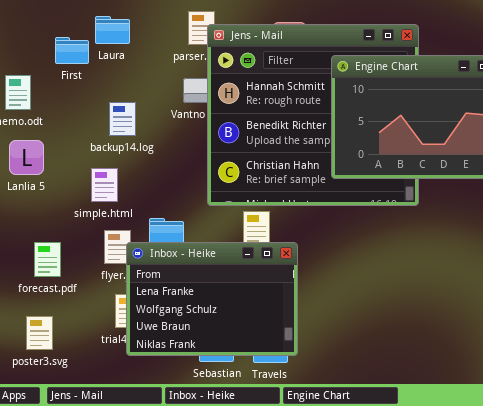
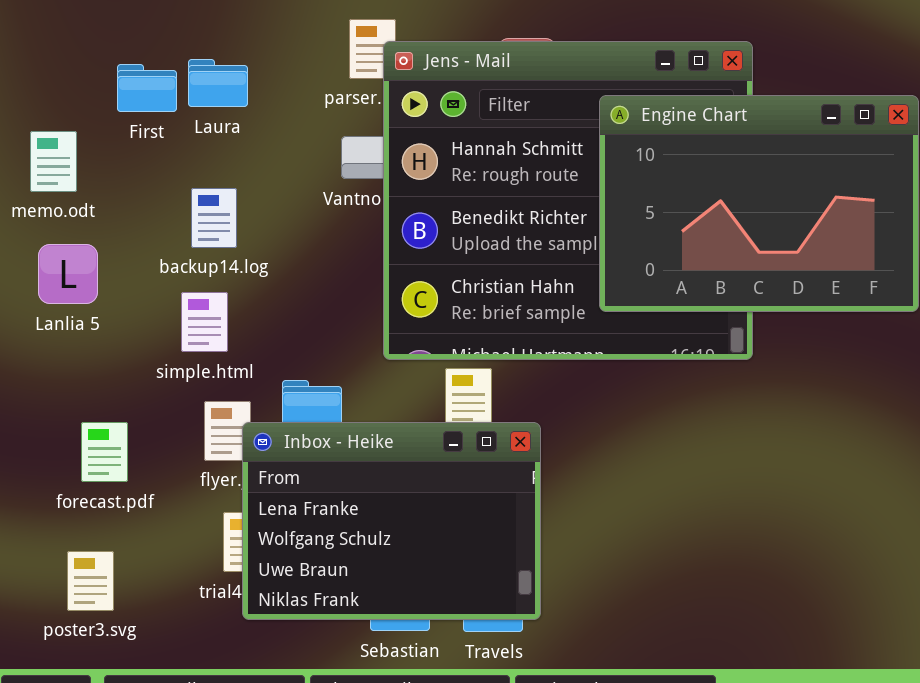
Laura: [95,16,130,44] -> [188,59,248,107], moved
backup14.log: [109,102,136,136] -> [191,188,237,248], moved

